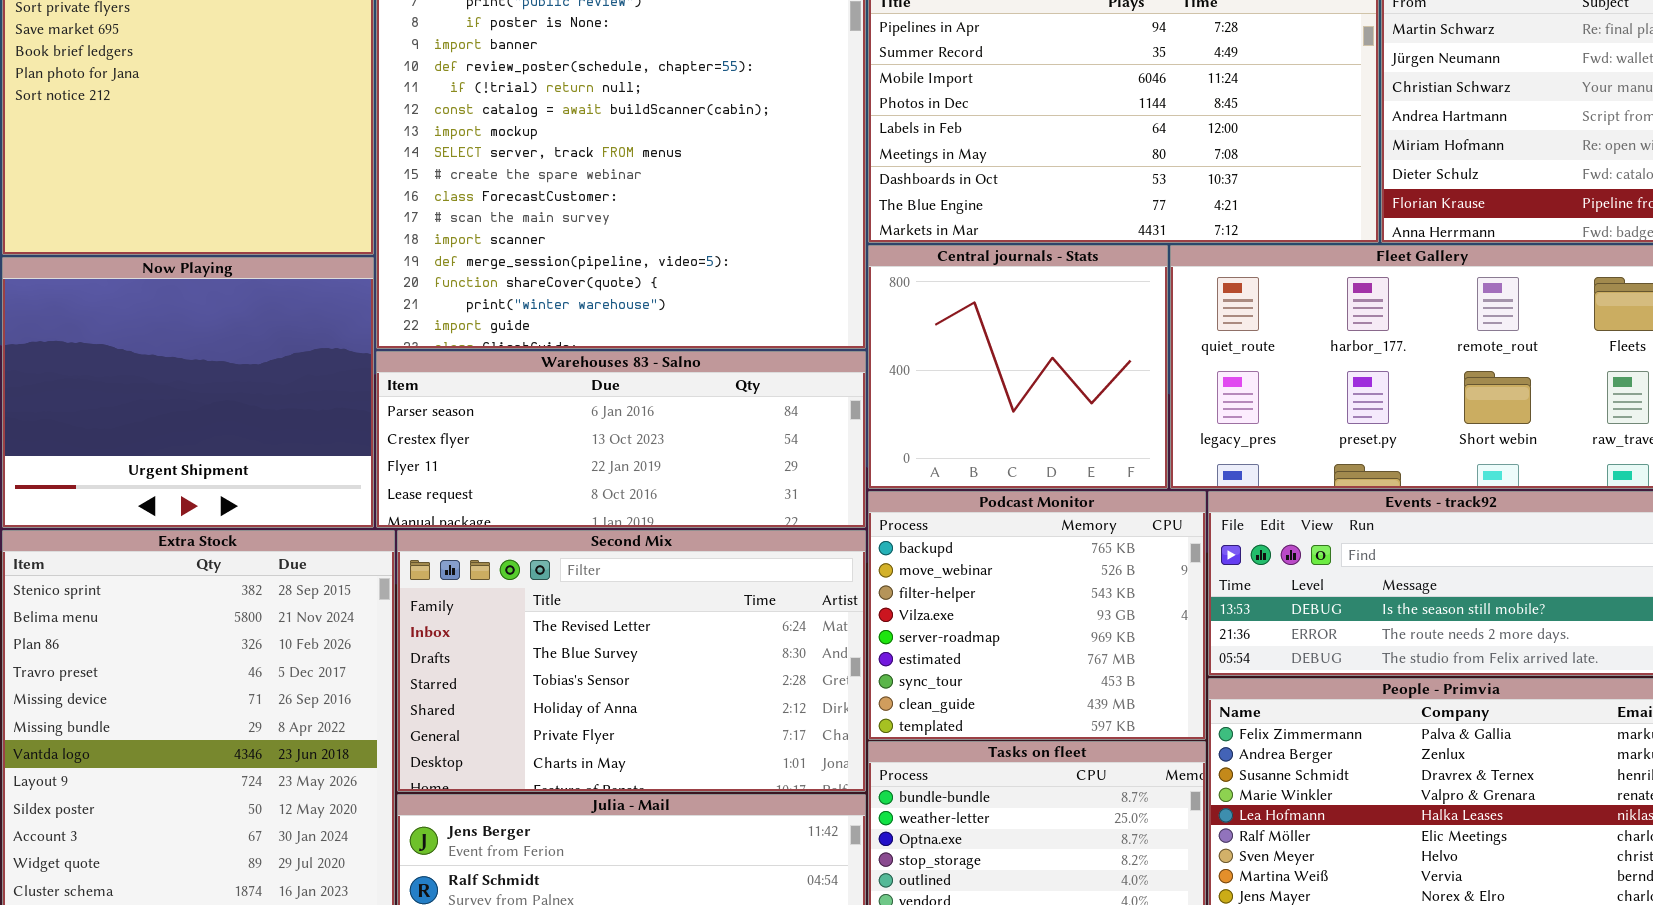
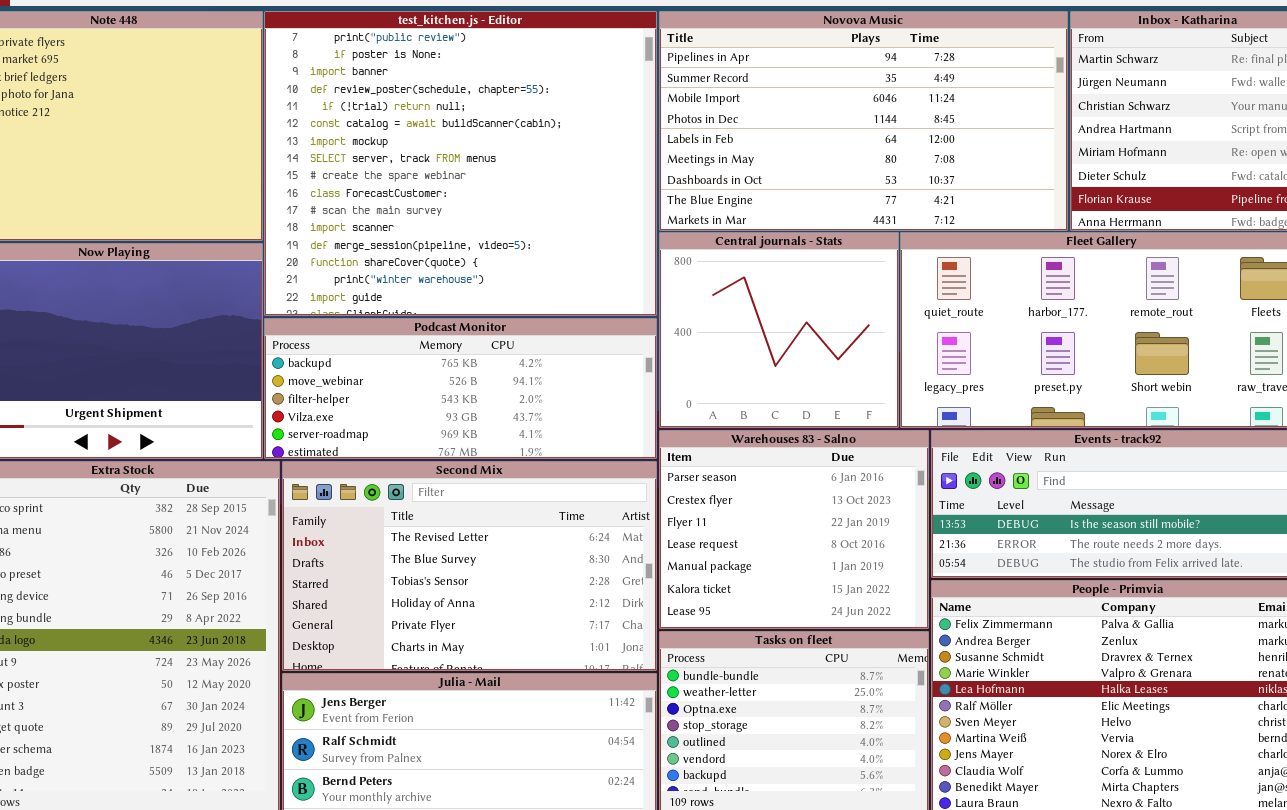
Warehouses 83 - Salno: [376,351,866,528] -> [659,430,929,629], moved, resized
Podcast Monitor: [868,491,1206,740] -> [264,318,657,459], moved, resized

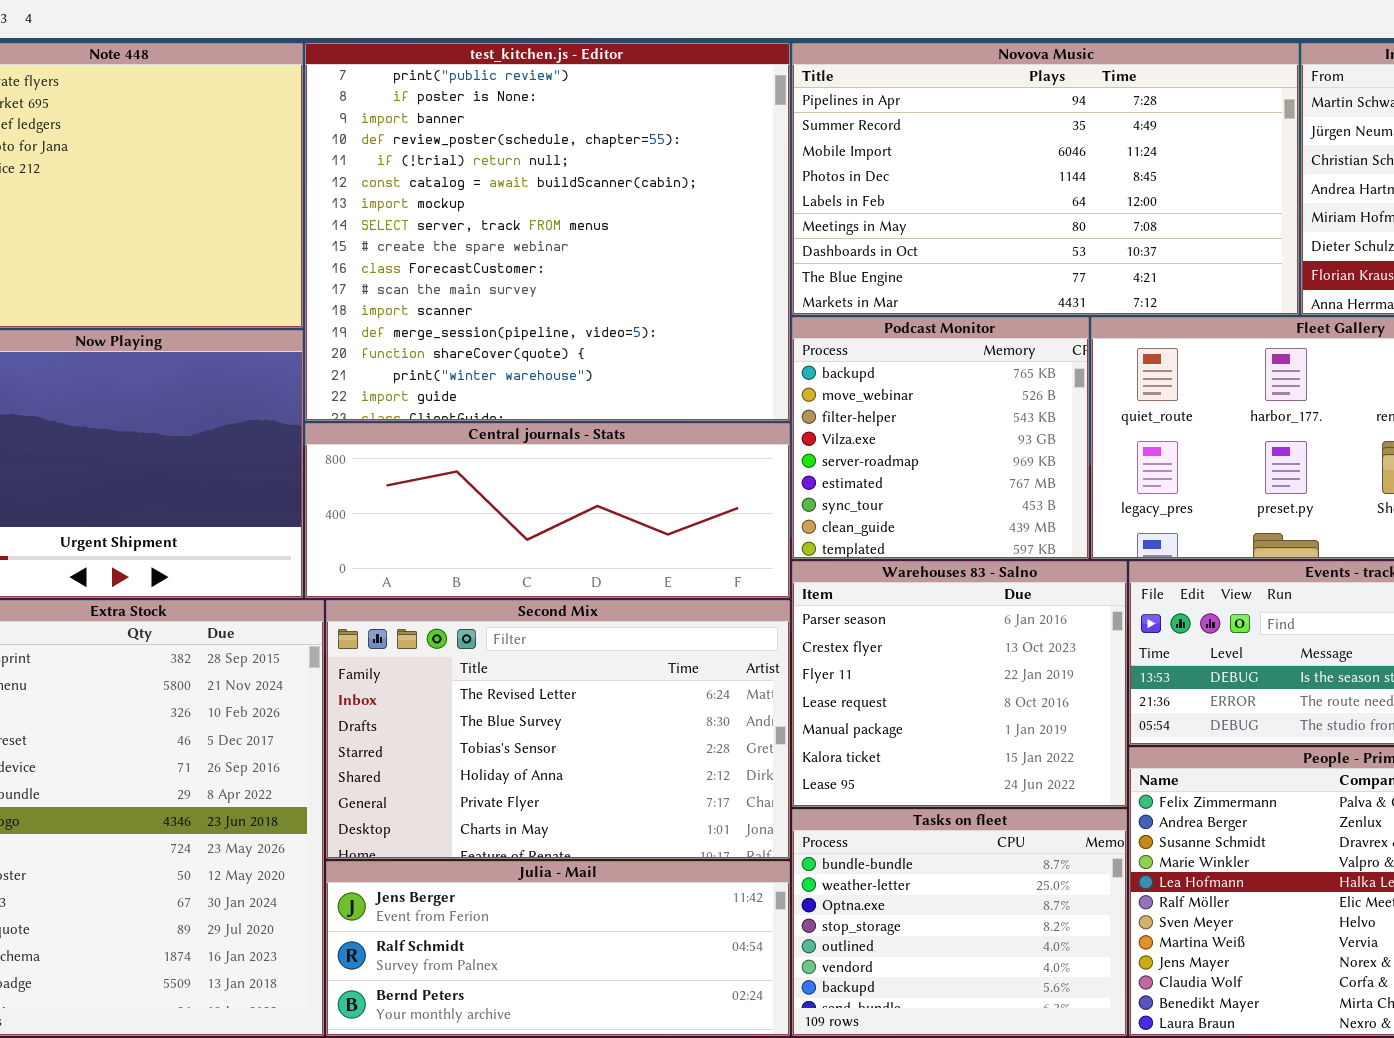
Central journals - Stats: [659,232,899,428] -> [305,423,790,598], moved, resized
Podcast Monitor: [264,318,657,459] -> [792,317,1089,559], moved, resized

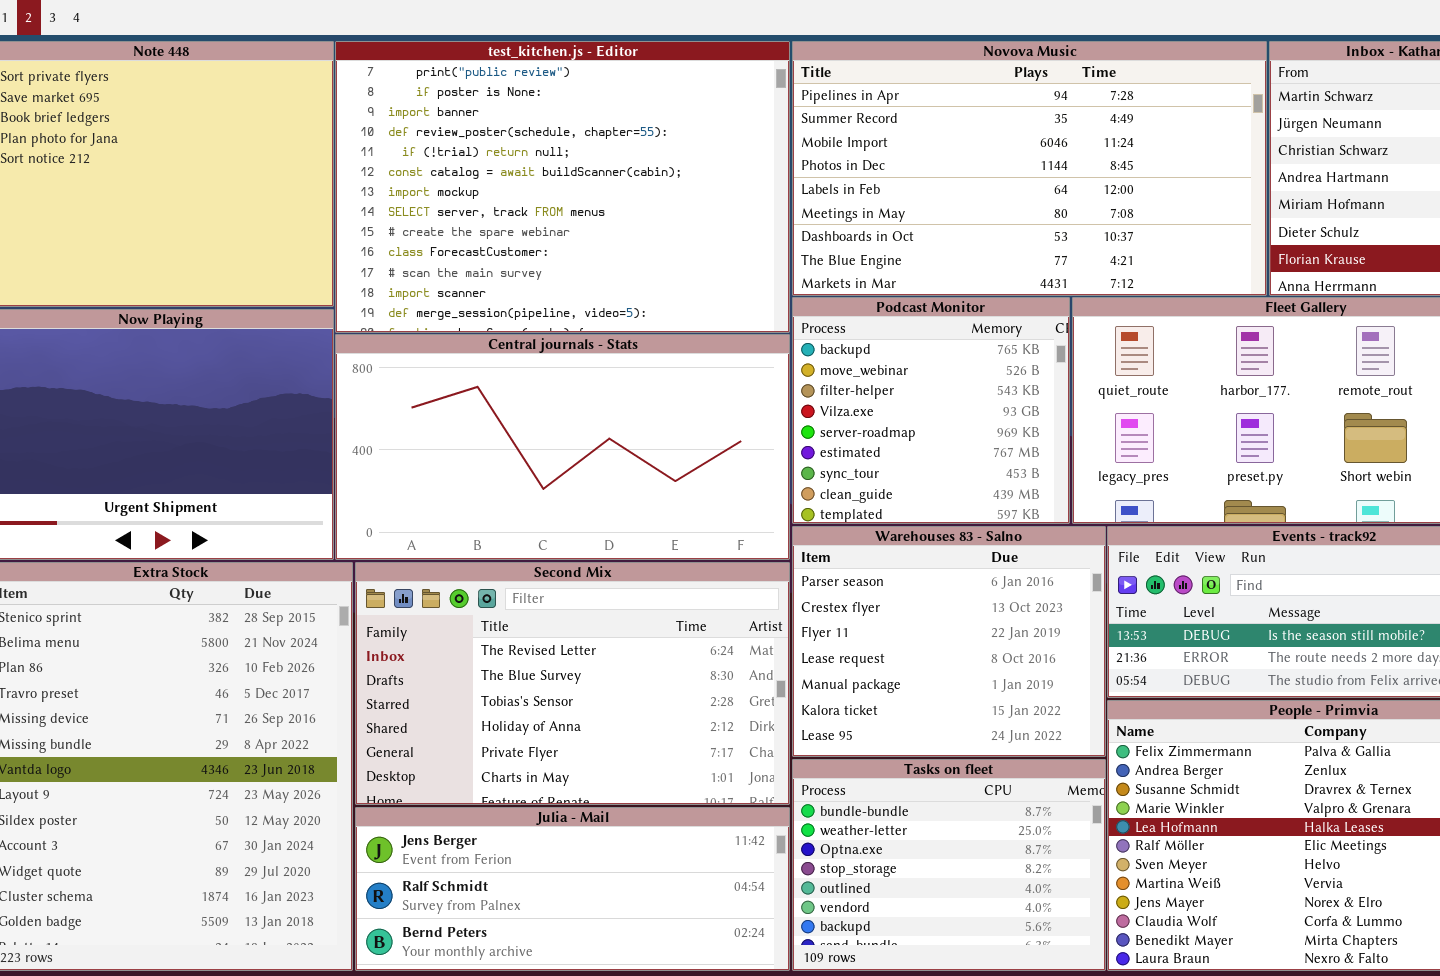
test_kitchen.js - Editor: [305,43,790,421] -> [335,41,790,333], resized
Central journals - Stats: [305,423,790,598] -> [335,334,790,560], resized

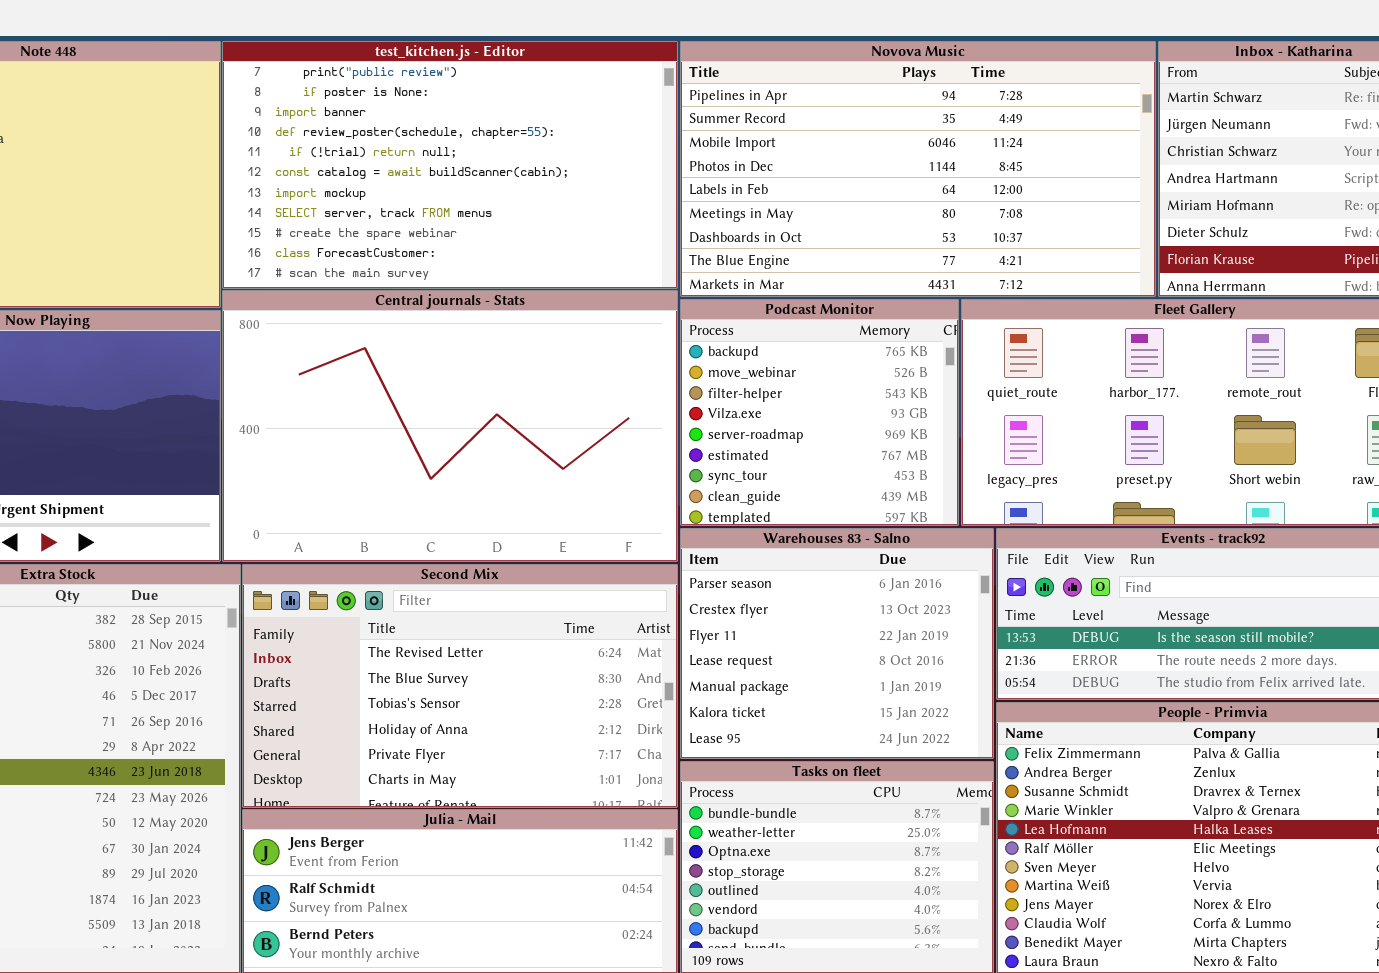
test_kitchen.js - Editor: [335,41,790,333] -> [222,41,678,289], resized
Central journals - Stats: [335,334,790,560] -> [222,290,678,562], resized

